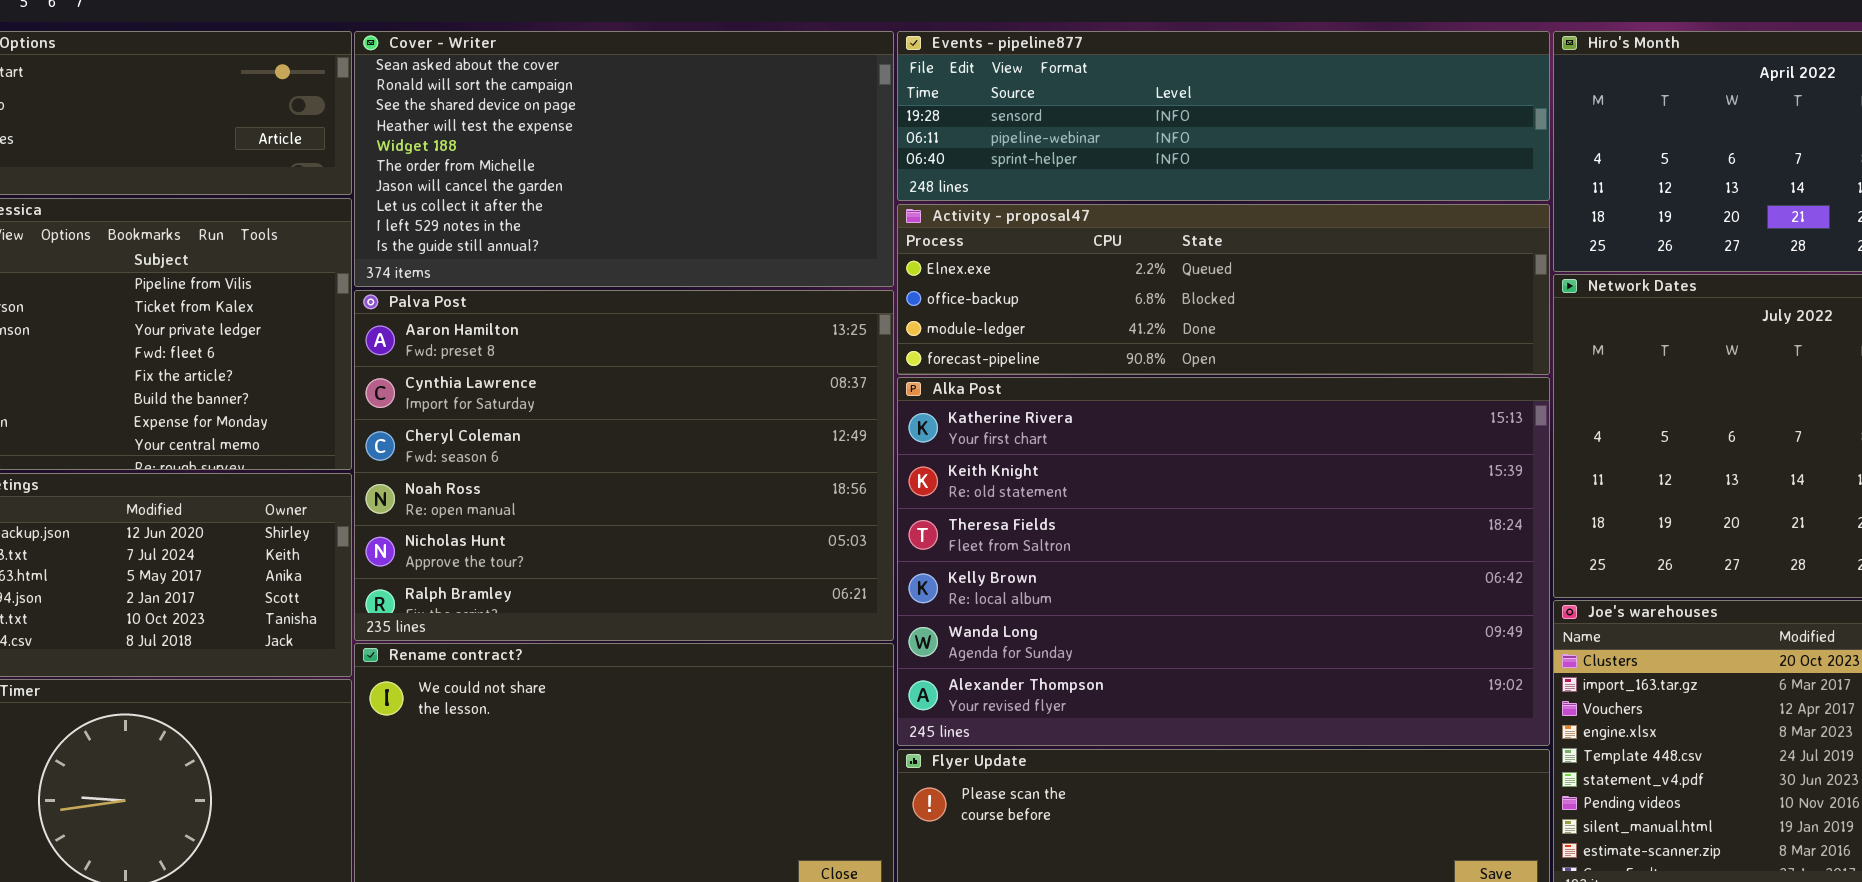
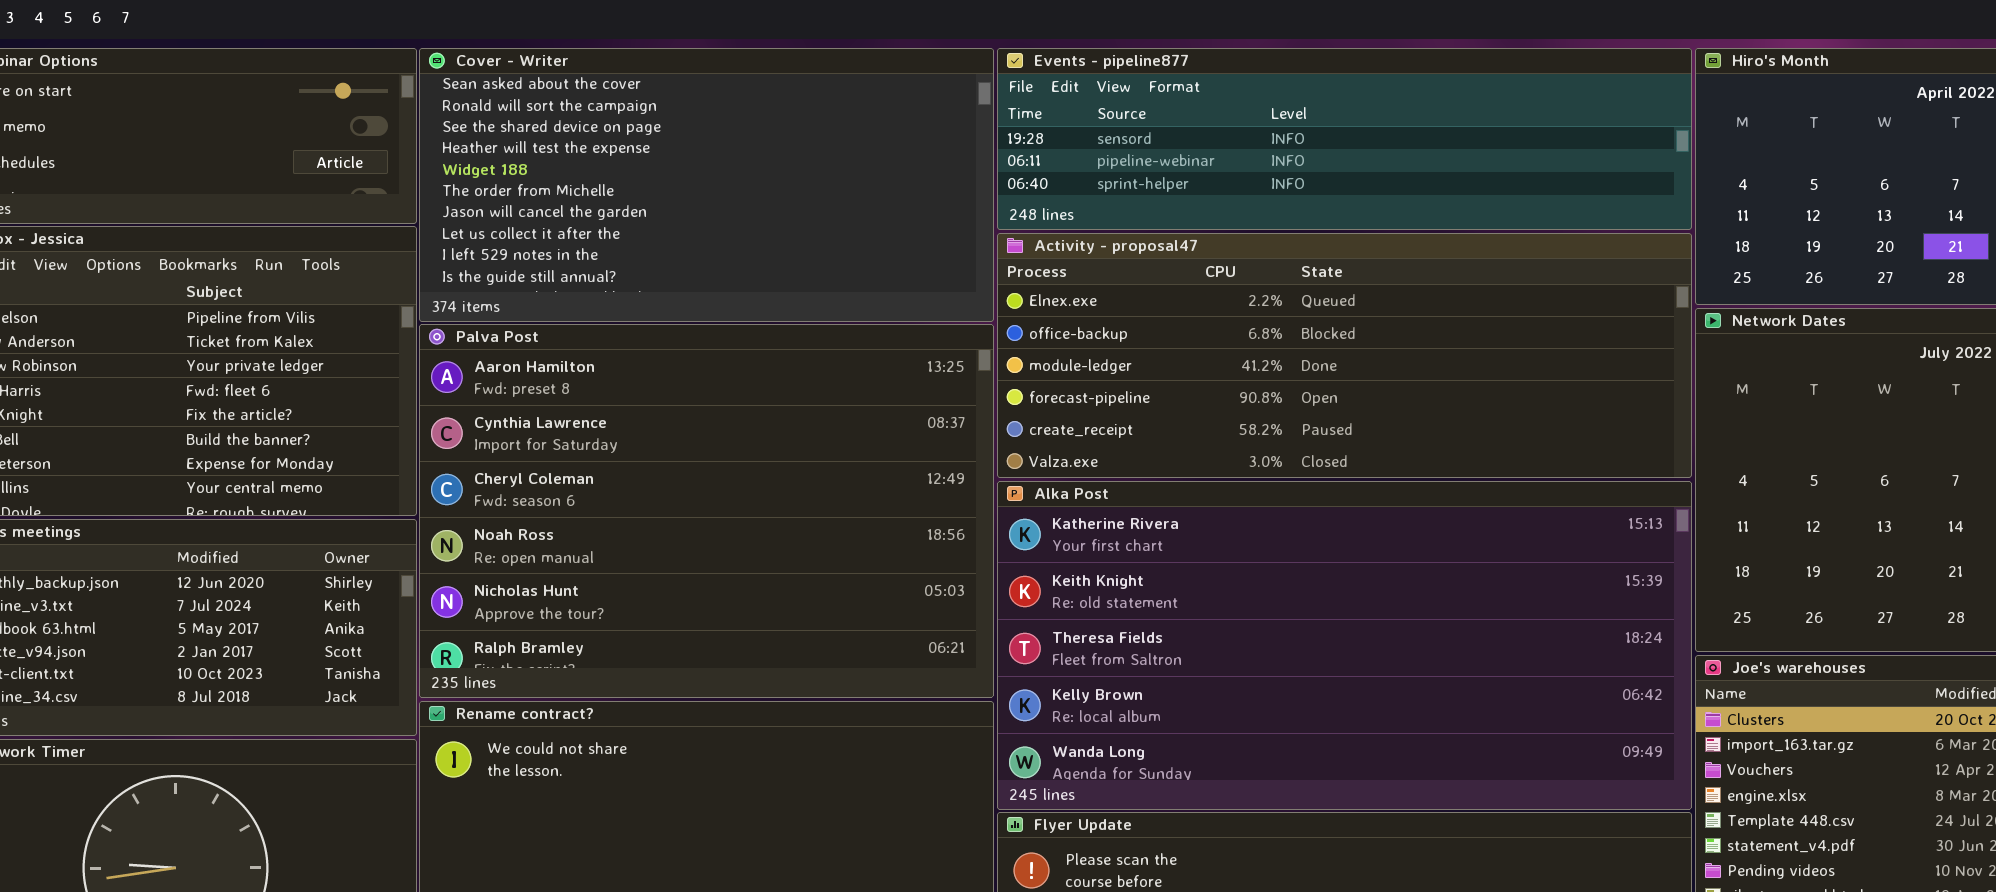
Activity - proposal47: [897,204,1550,375] -> [997,233,1692,478], resized
Alka Post: [897,377,1550,746] -> [997,481,1692,810], resized

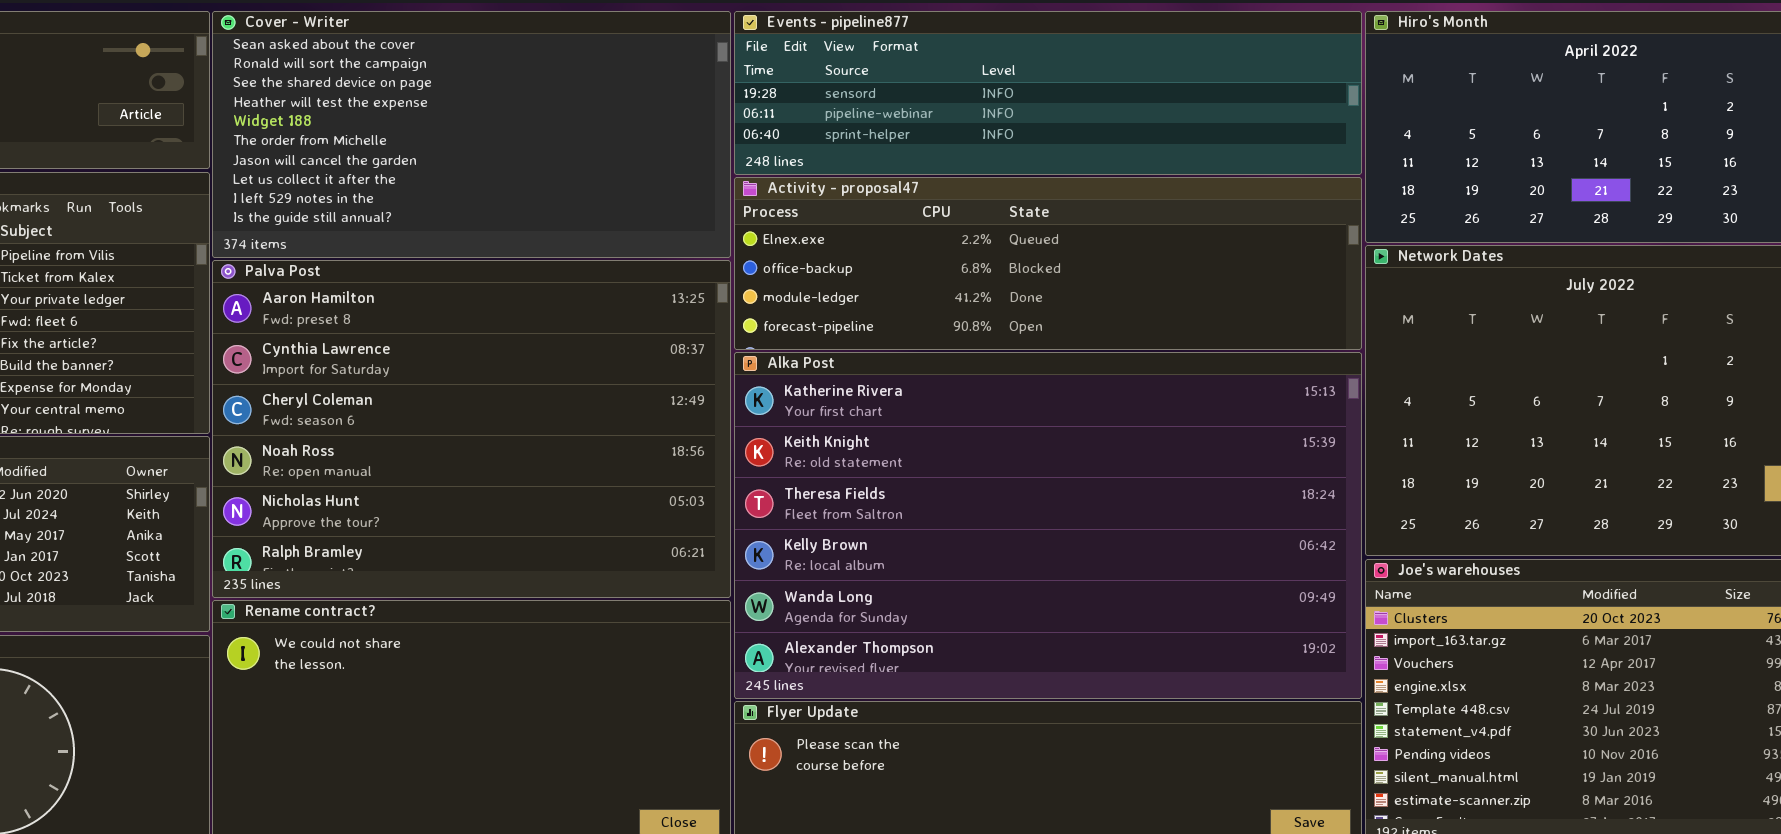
Activity - proposal47: [997,233,1692,478] -> [734,177,1362,350], resized
Alka Post: [997,481,1692,810] -> [734,352,1362,699], resized

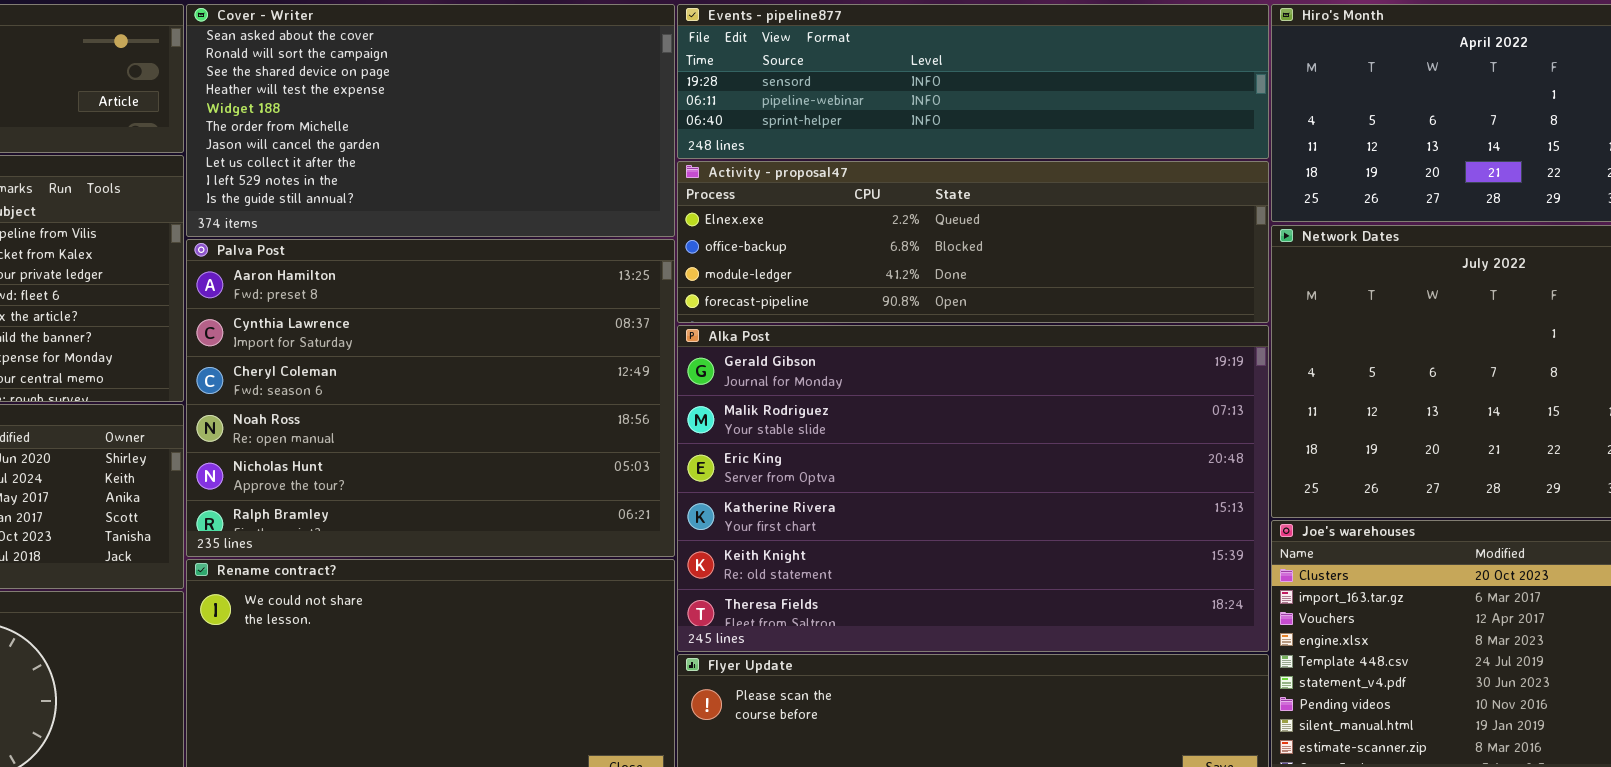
Alka Post: [734,352,1362,699] -> [677,325,1269,652], scrolled up 3 rows

